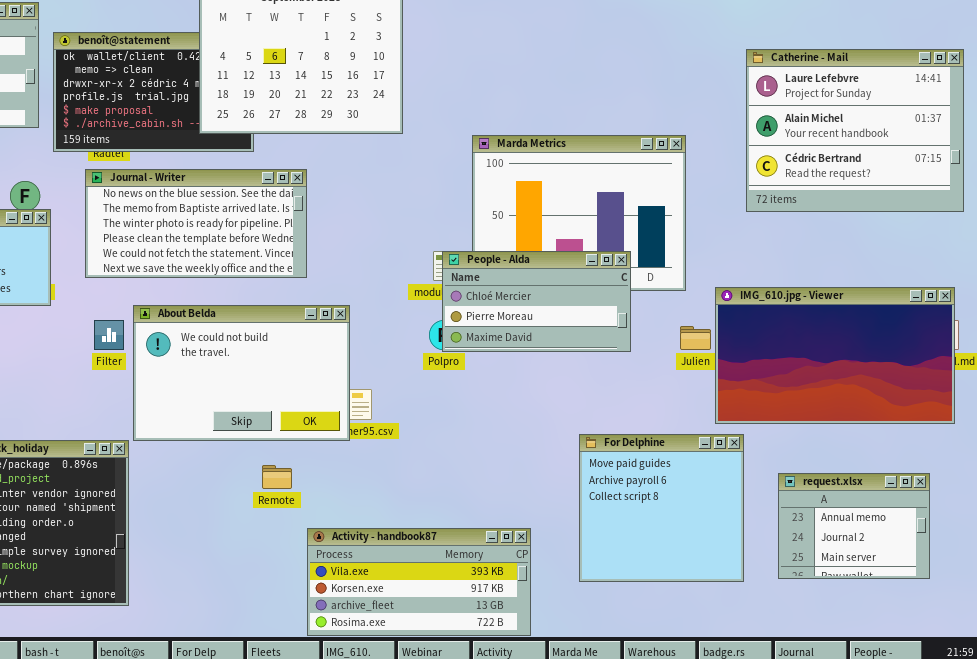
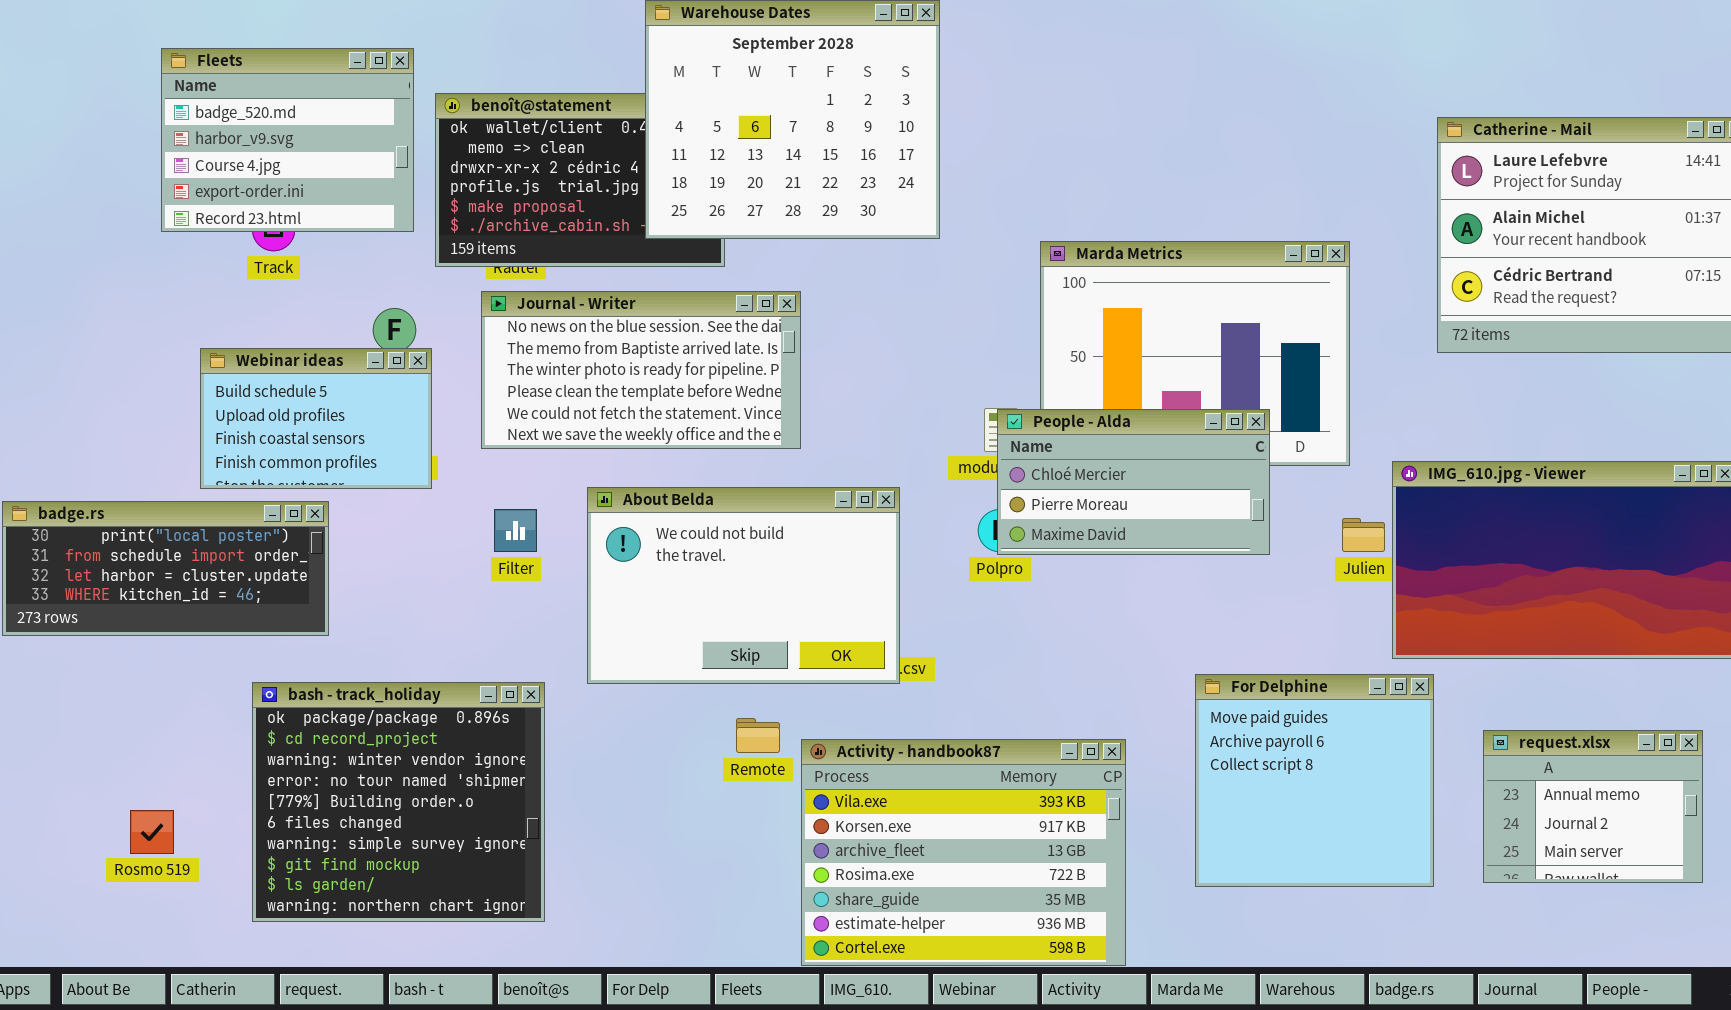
About Belda: [133,305,350,441] -> [587,487,900,684], moved
Activity - handbook87: [307,528,531,636] -> [801,739,1126,966], resized

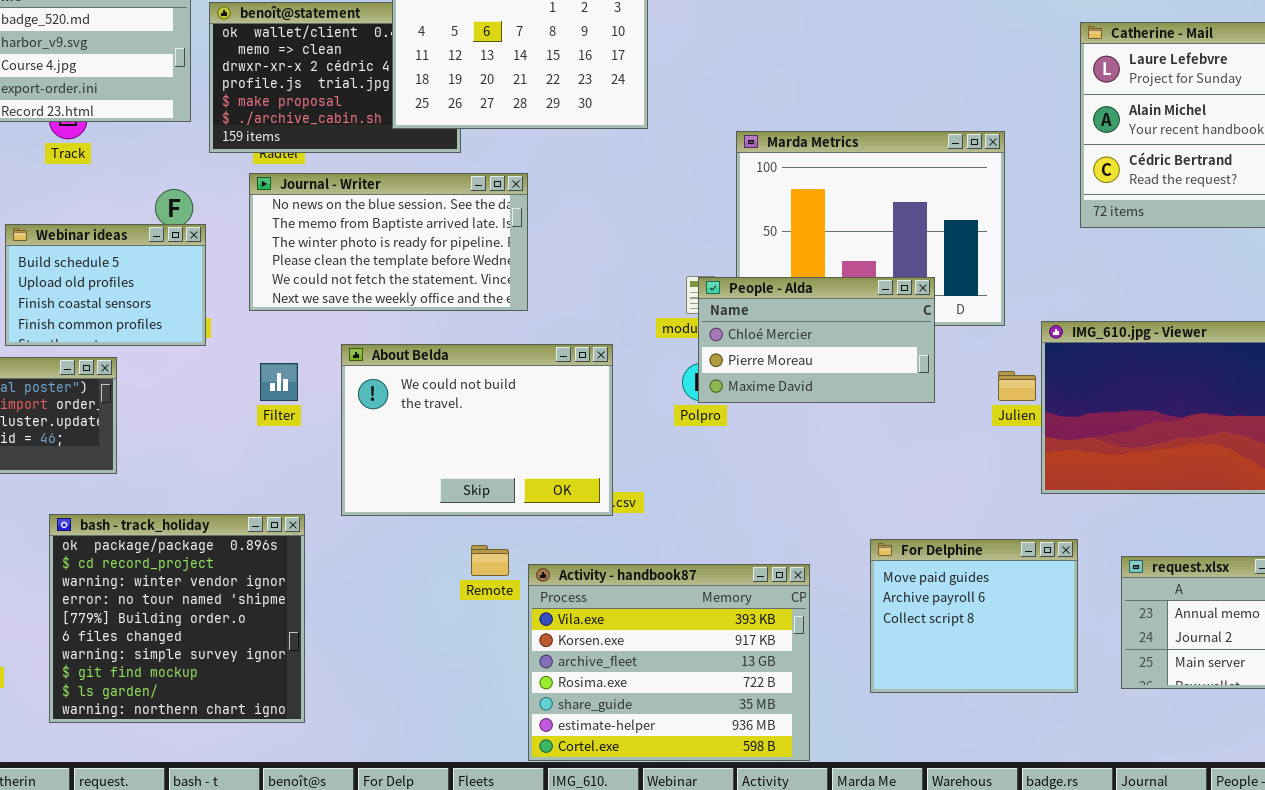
For Delphine: [1195,674,1434,887] -> [870,539,1078,693], resized

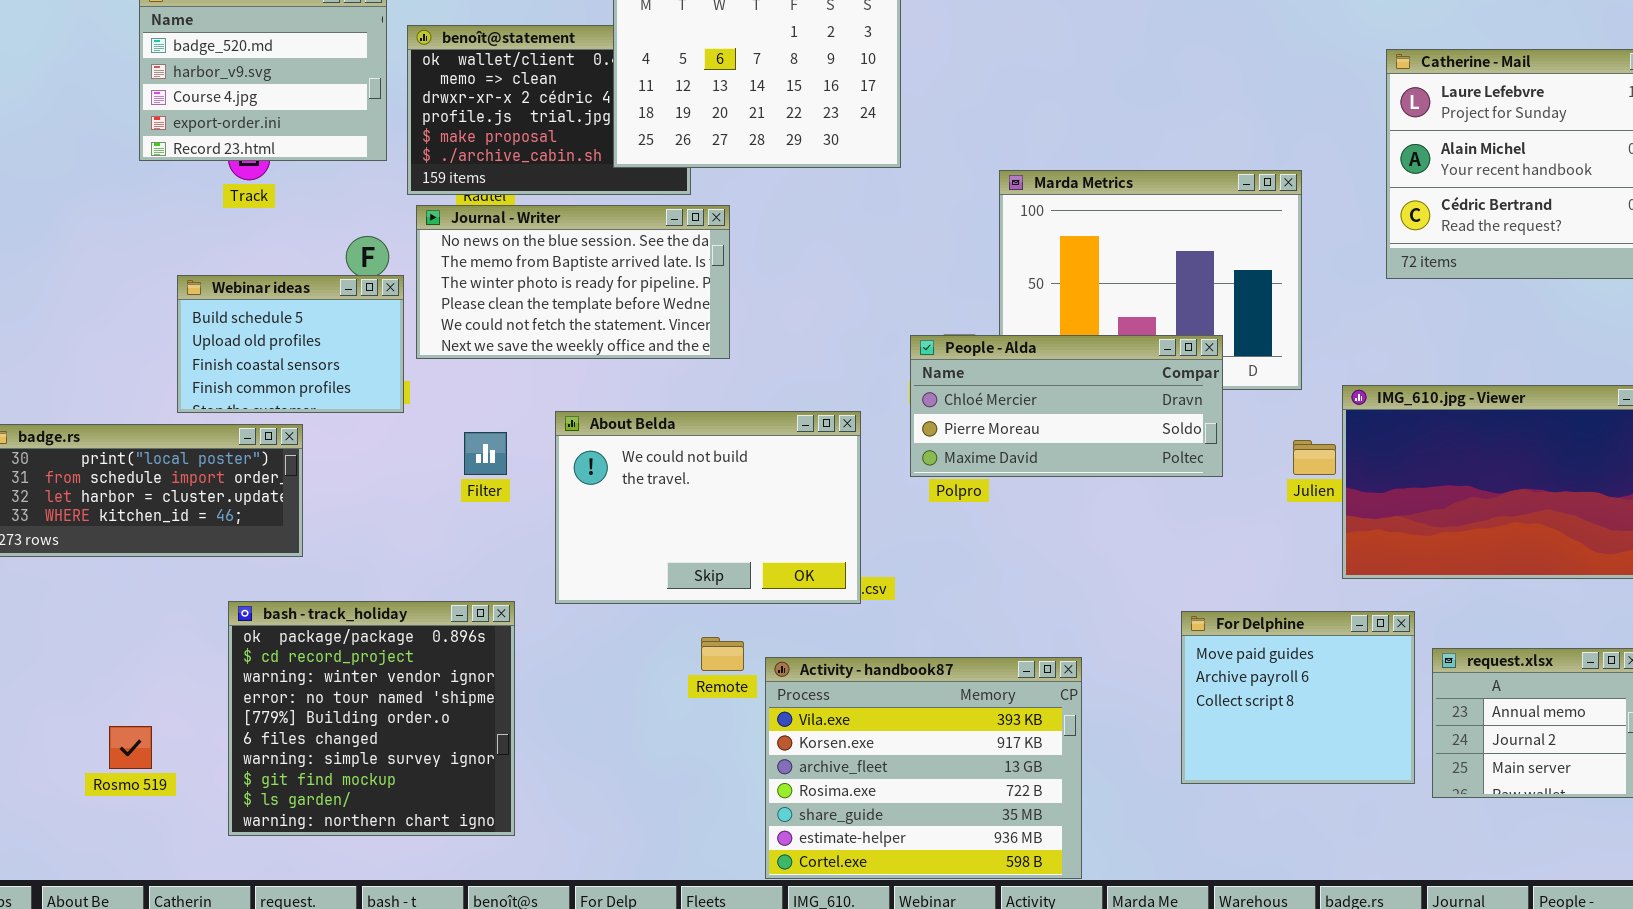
Journal - Writer: [249,173,528,311] -> [416,205,730,359], moved
People - Alda: [698,277,935,403] -> [910,335,1223,477], resized
For Delphine: [870,539,1078,693] -> [1181,611,1415,784], moved

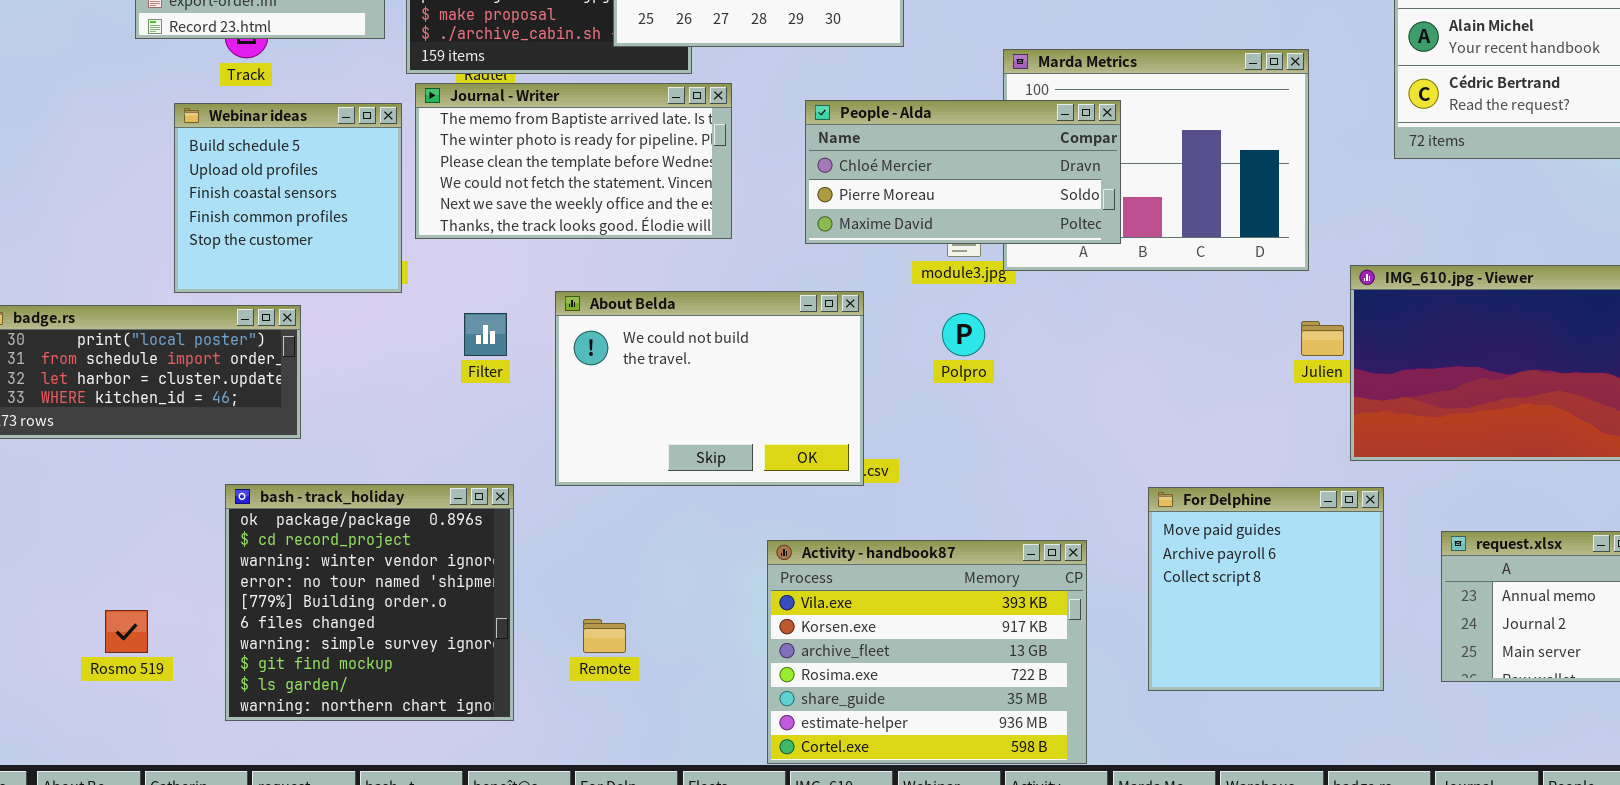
Journal - Writer: [416,205,730,359] -> [415,83,732,239], scrolled down 1 row
Webinar ideas: [177,275,404,413] -> [174,103,402,293], resized
People - Alda: [910,335,1223,477] -> [805,100,1121,244], moved
For Delphine: [1181,611,1415,784] -> [1148,487,1384,691], moved, resized
Remote: [701,637,744,671] -> [583,619,626,653], moved

